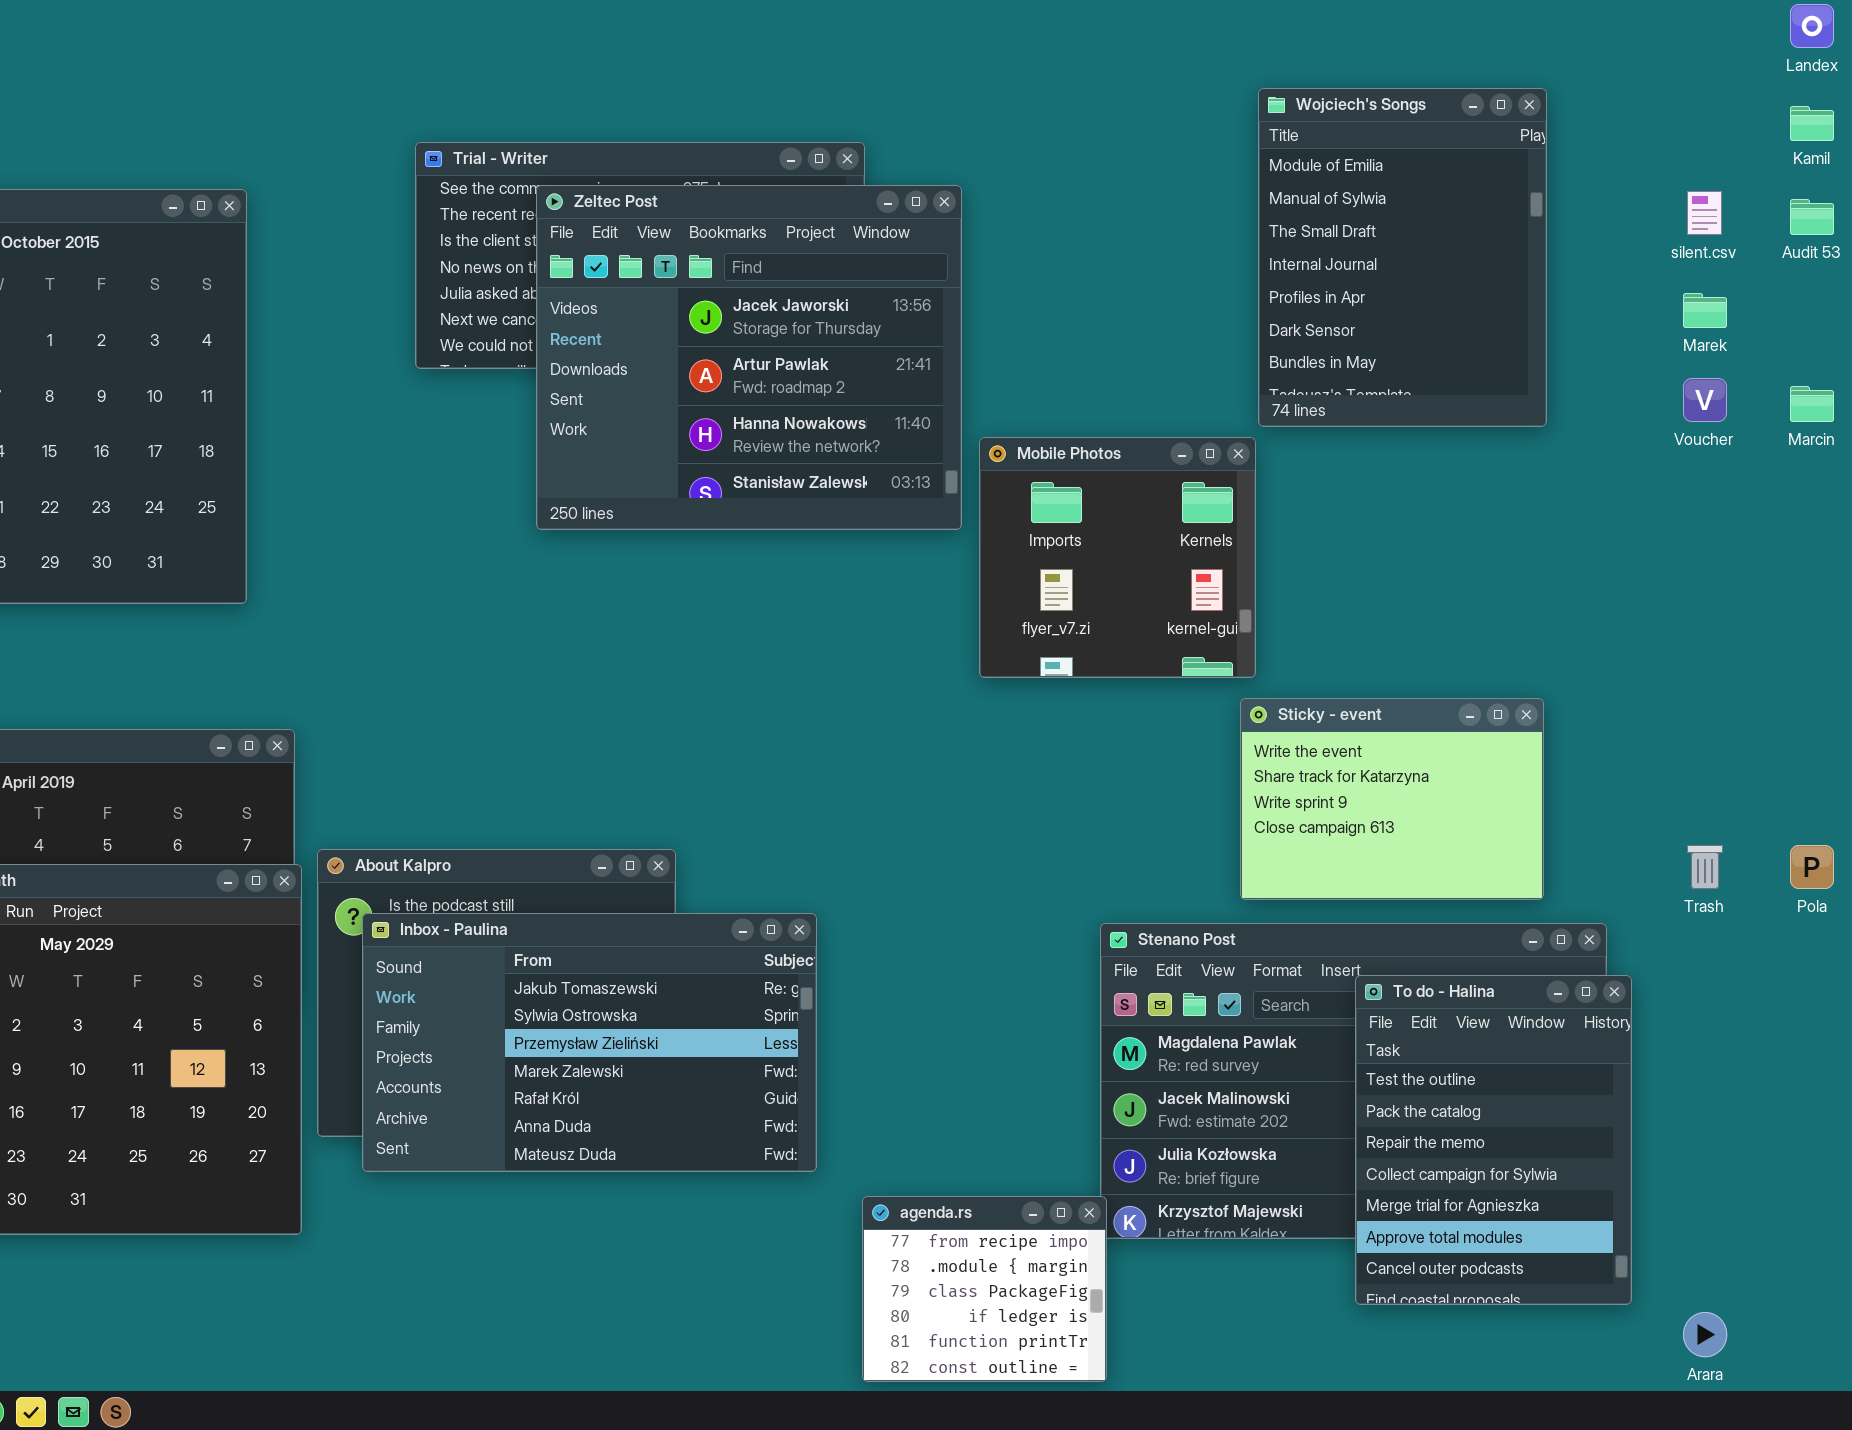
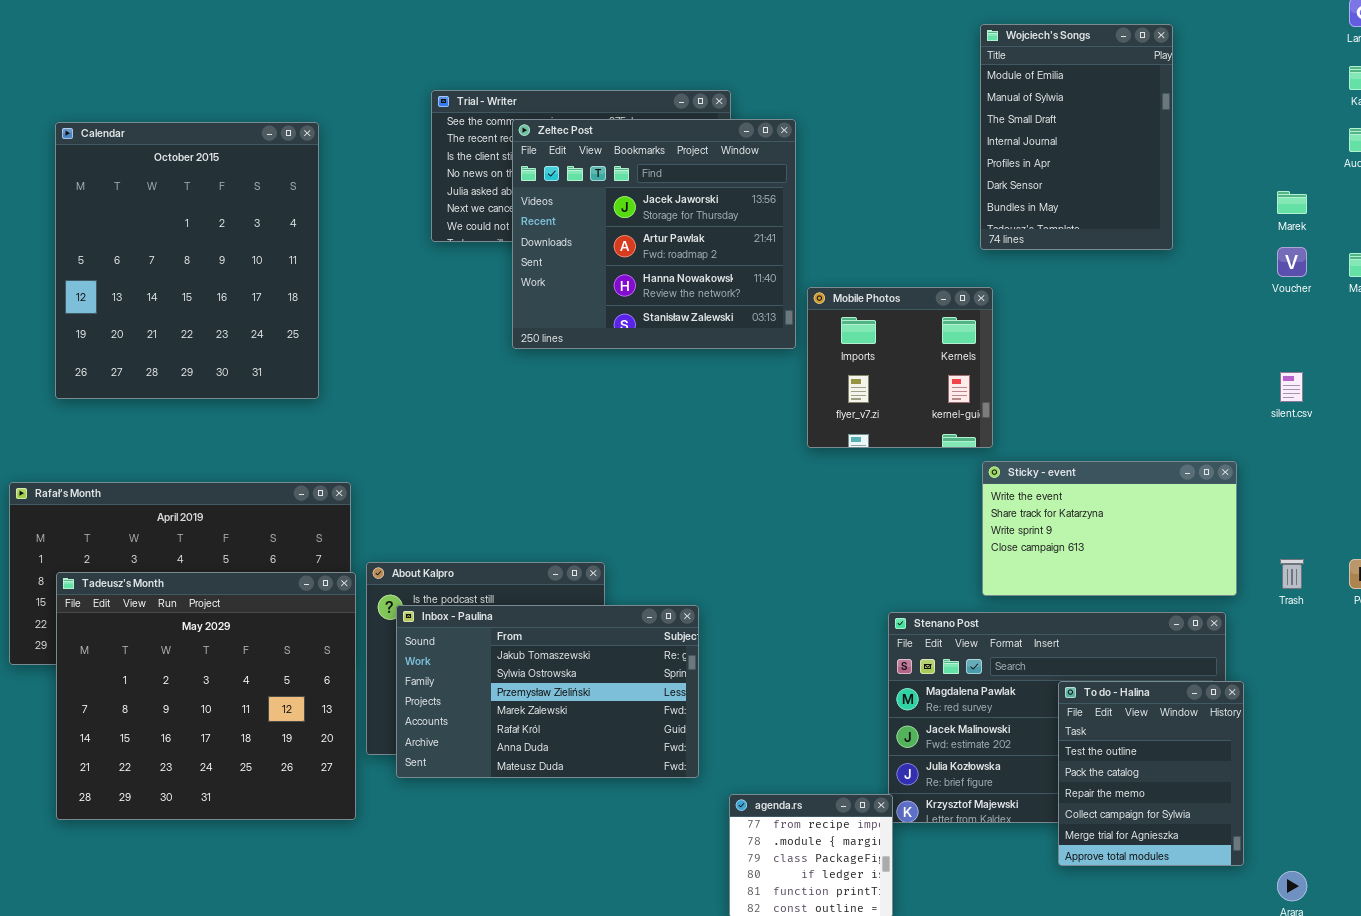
Wojciech's Songs: [1258,88,1547,427] -> [980,24,1173,250], moved
silent.csv: [1687,191,1722,235] -> [1280,372,1303,402], moved
Sticky - event: [1240,698,1544,900] -> [982,461,1237,596], resized
To do - Halina: [1355,975,1632,1305] -> [1058,681,1244,866], resized

